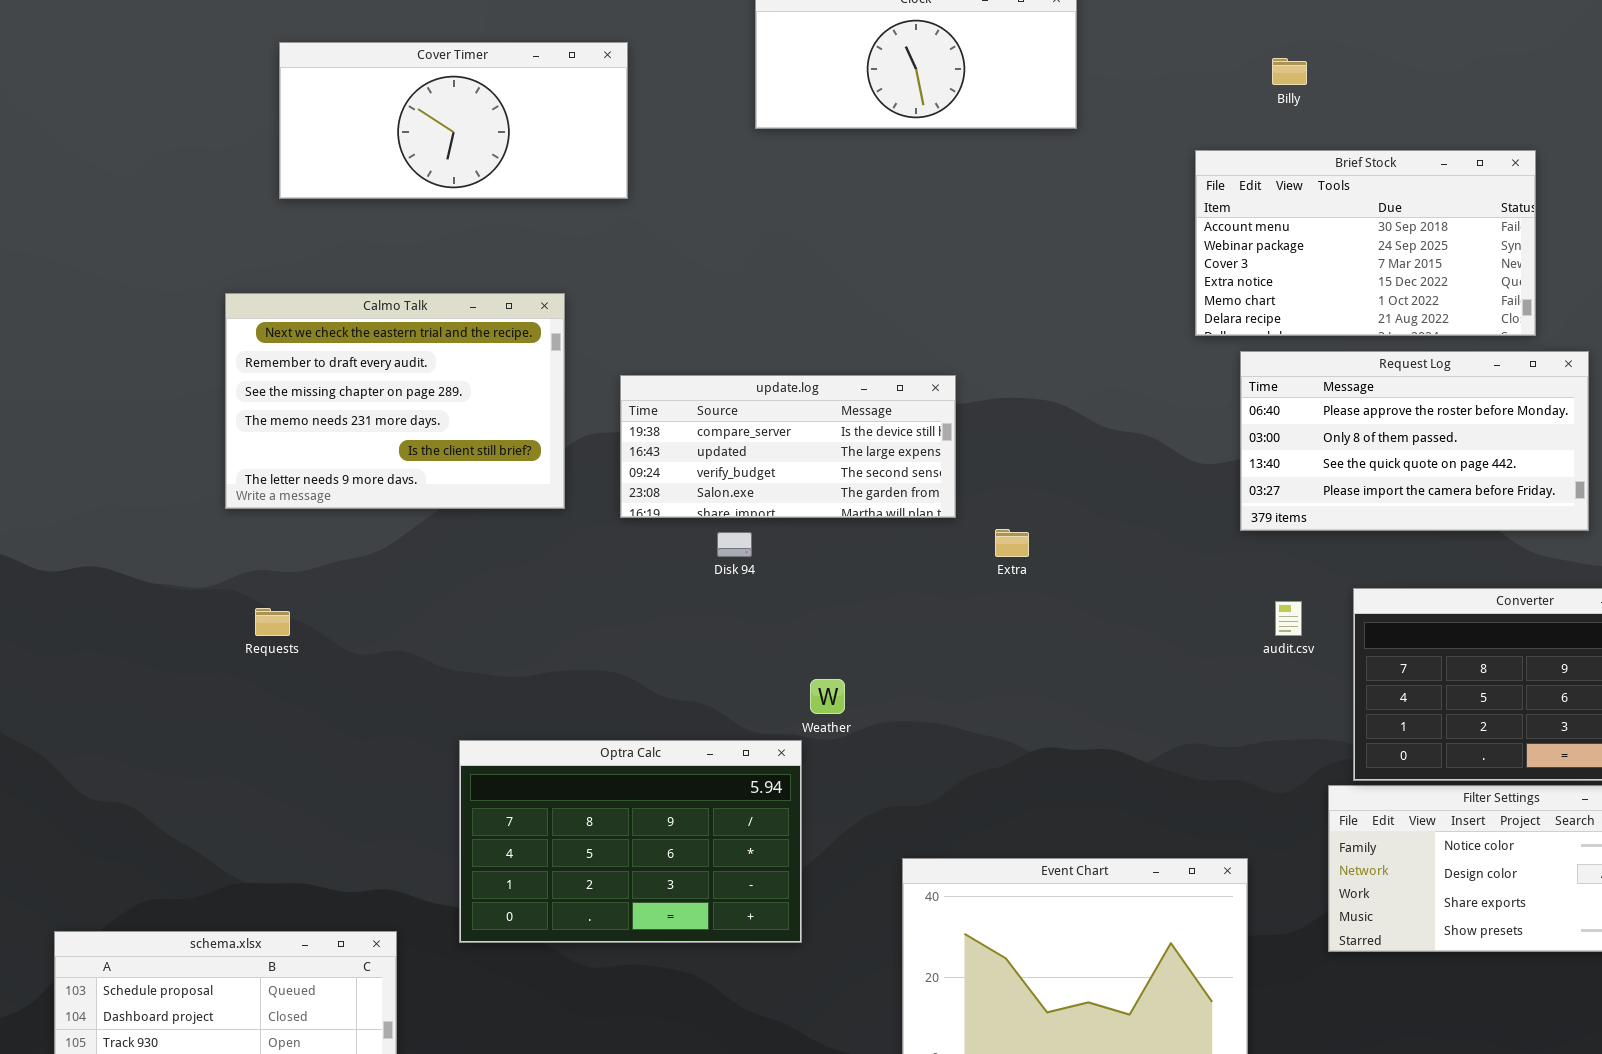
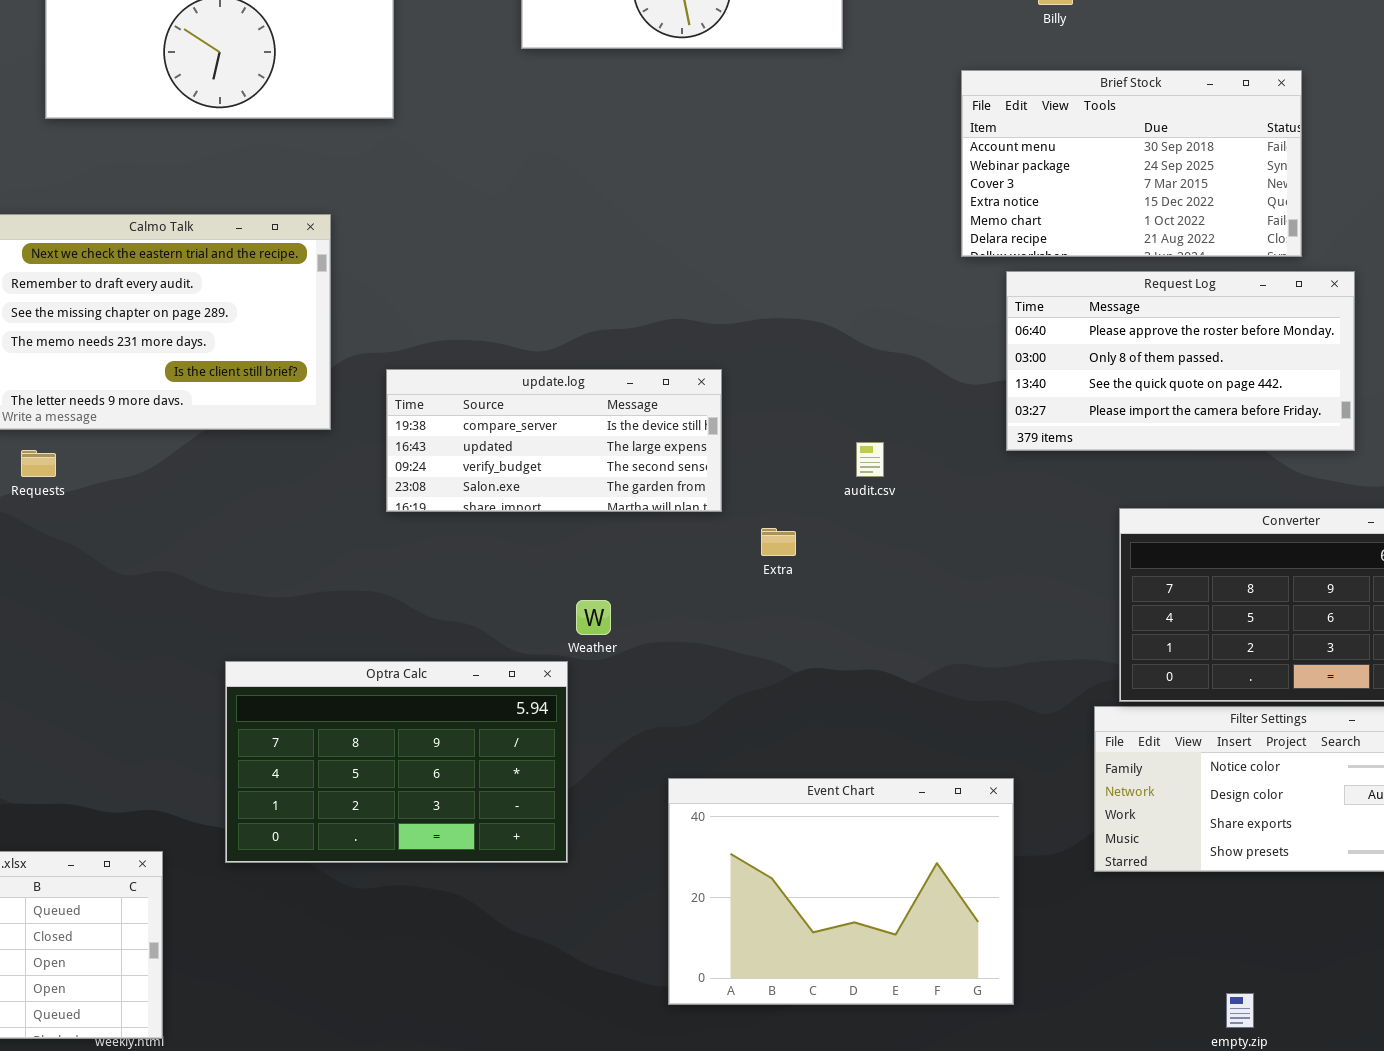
update.log: [620,375,956,518] -> [386,369,722,512], moved
Extra: [995,529,1029,557] -> [761,528,796,556], moved
audit.csv: [1275,601,1302,636] -> [856,442,884,477], moved
Requests: [255,608,290,636] -> [21,450,56,477], moved

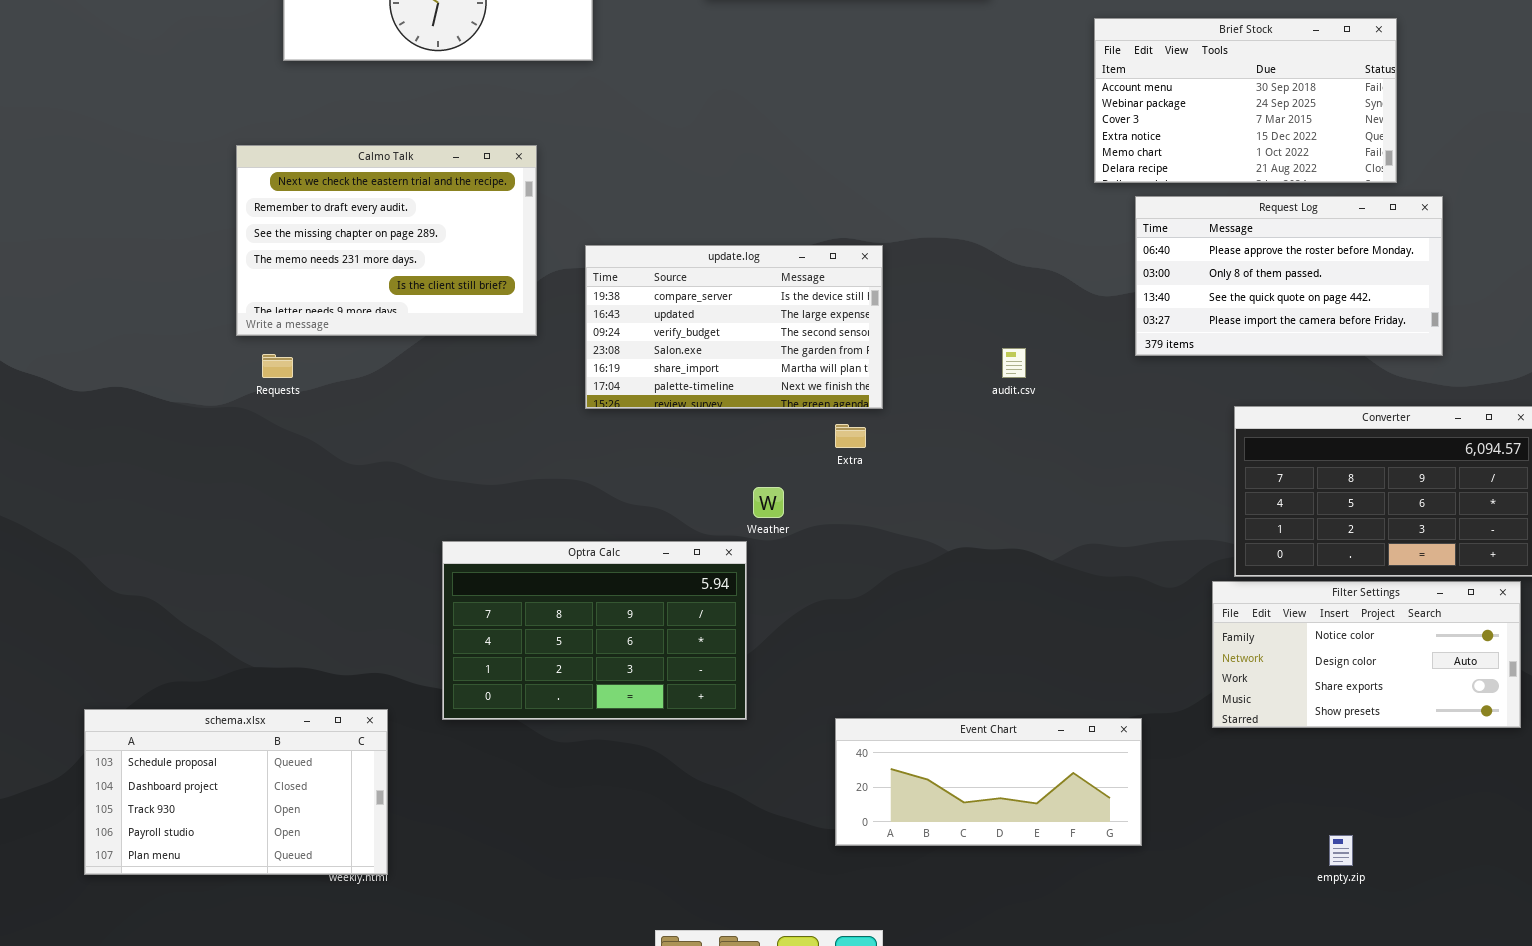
update.log: [386,369,722,512] -> [585,245,883,409], resized
Extra: [761,528,796,556] -> [835,424,866,448], moved
Event Chart: [668,778,1014,1005] -> [835,718,1142,846], resized

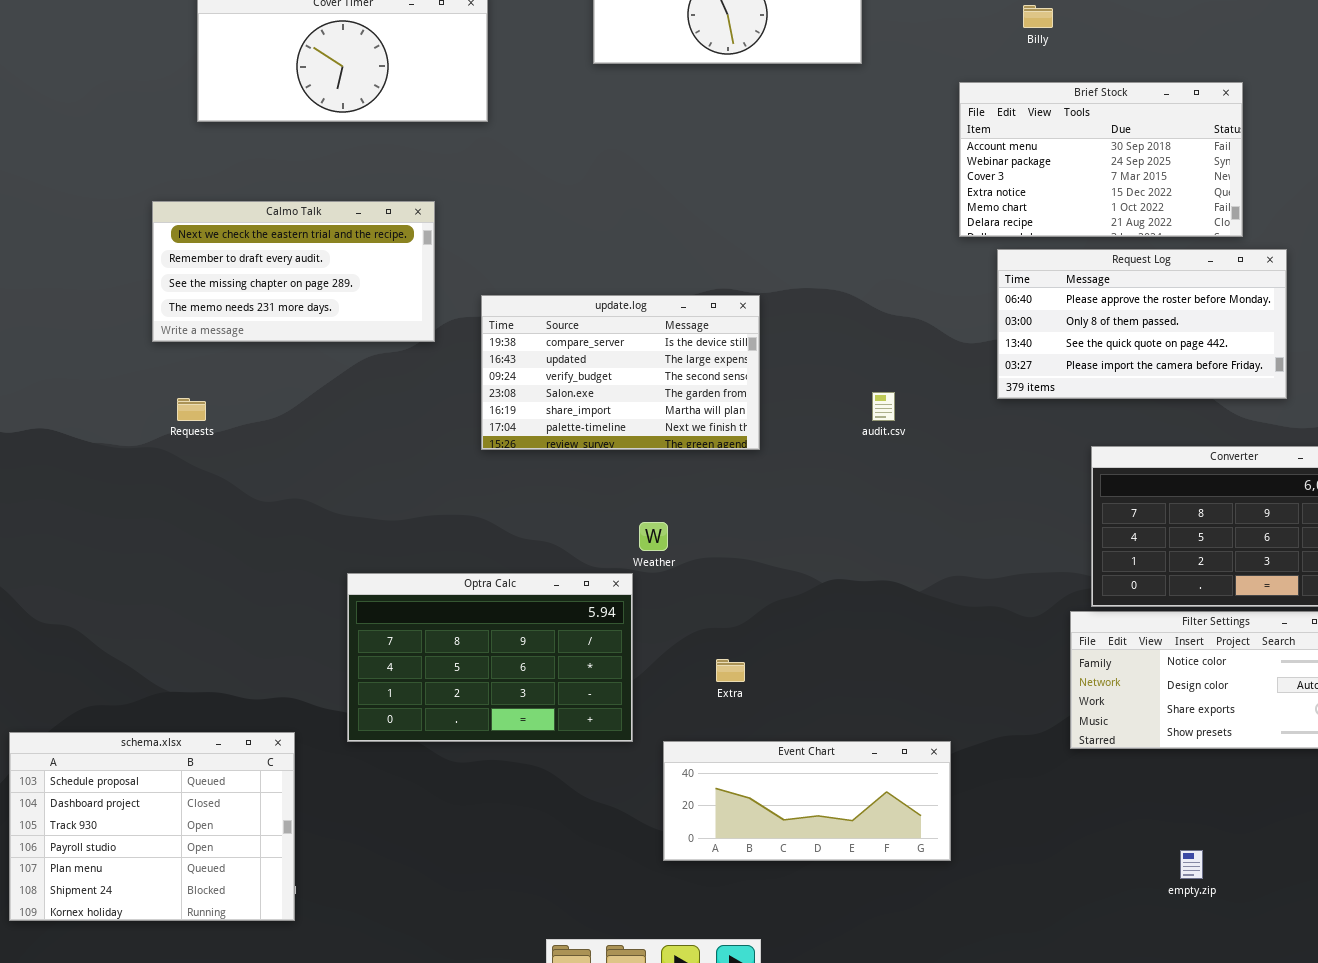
Calmo Talk: [236,145,537,336] -> [152,201,435,342], resized
Extra: [835,424,866,448] -> [716,659,745,682], moved
schema.xlsx: [84,709,388,875] -> [9,732,295,921], resized
Event Chart: [835,718,1142,846] -> [663,741,951,861], moved

